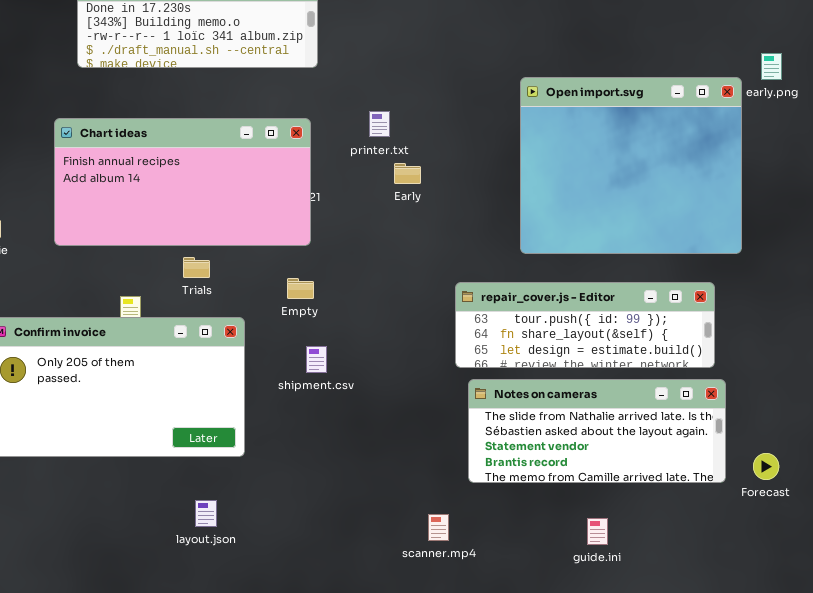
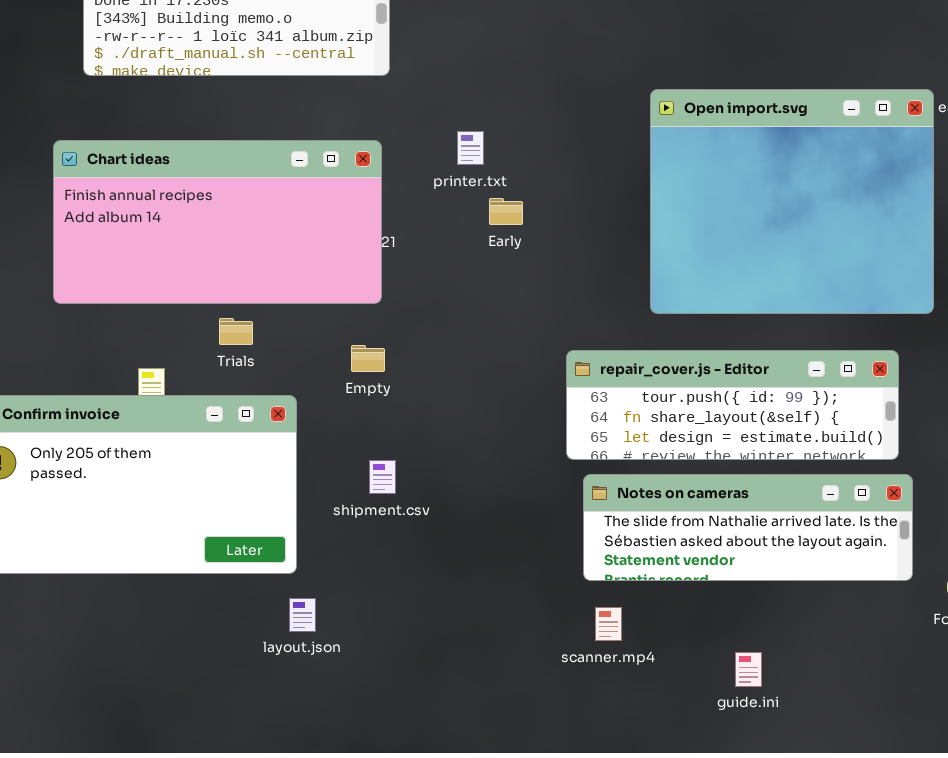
shipment.csv: [306,346,327,373] -> [369,460,396,494], moved
Notes on cameras: [468,379,726,483] -> [583,474,913,581], resized
layout.json: [195,500,217,527] -> [289,598,316,632], moved
scanner.mp4: [428,514,449,541] -> [595,607,622,641], moved

